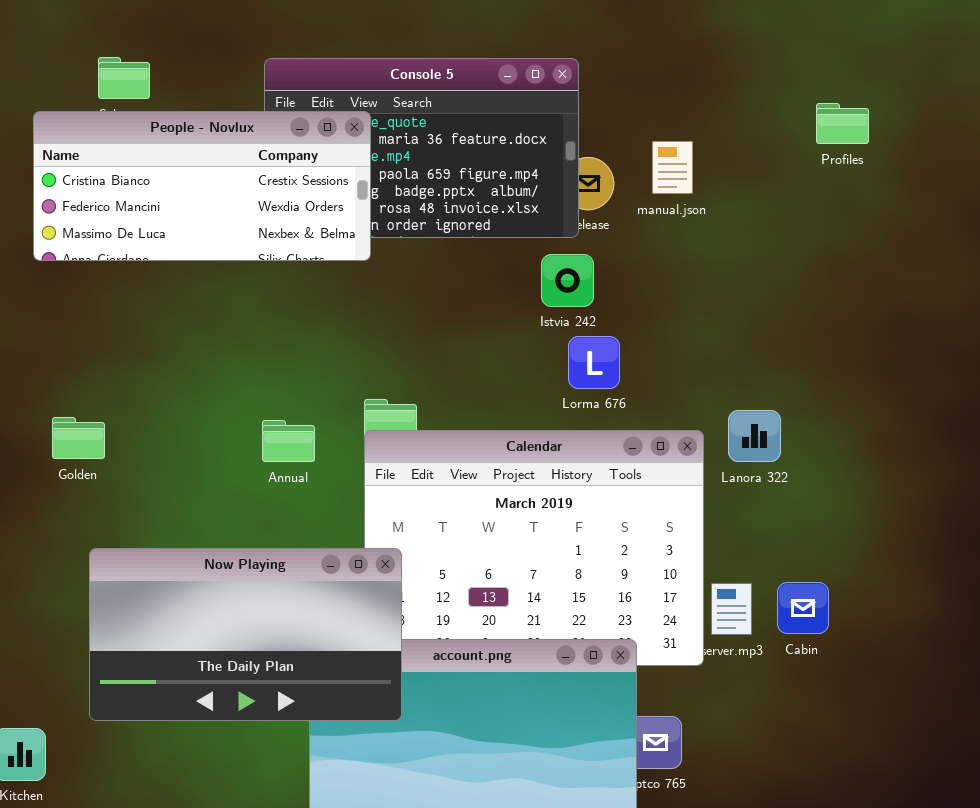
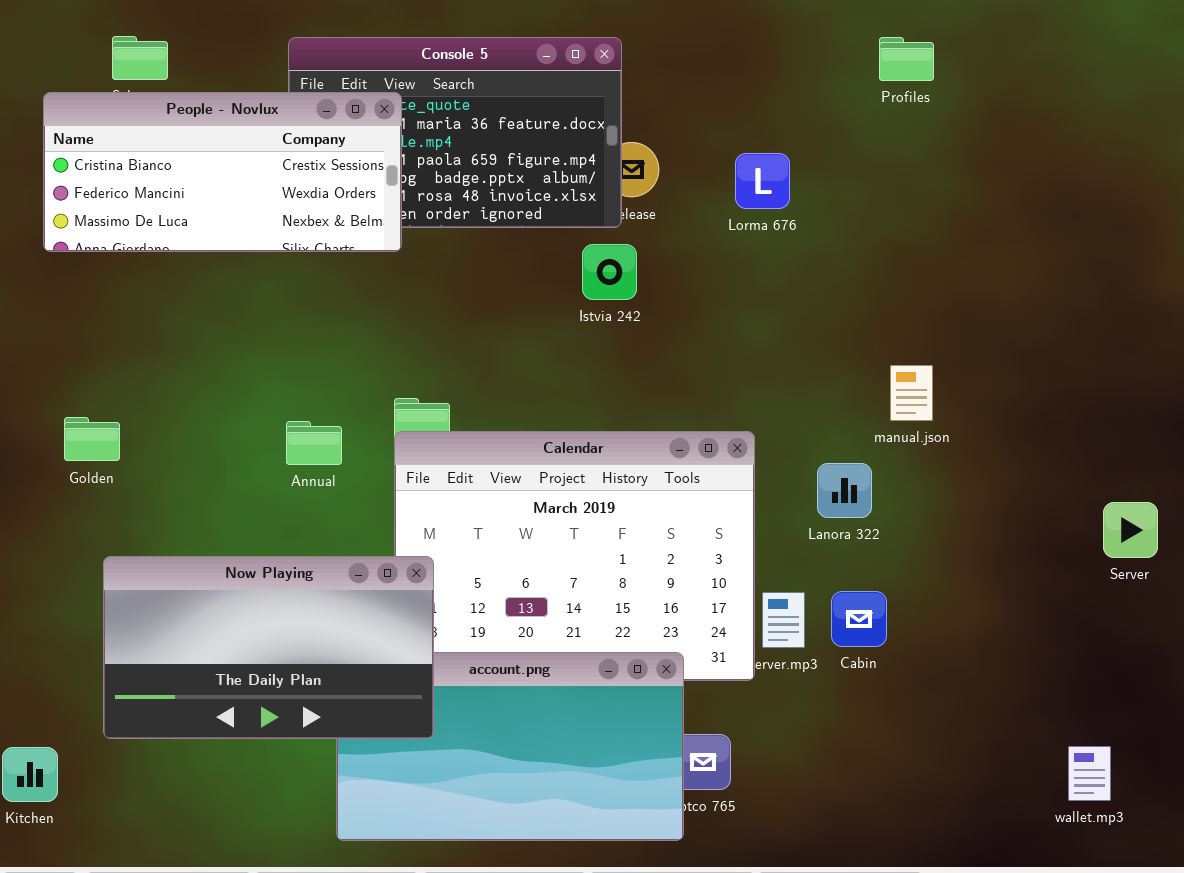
Profiles: [816,103,869,144] -> [879,37,934,81], moved
manual.json: [652,141,693,194] -> [890,365,933,421], moved
Lorma 676: [568,336,620,389] -> [735,153,790,209], moved
Lanora 322: [728,410,781,462] -> [817,463,872,518], moved

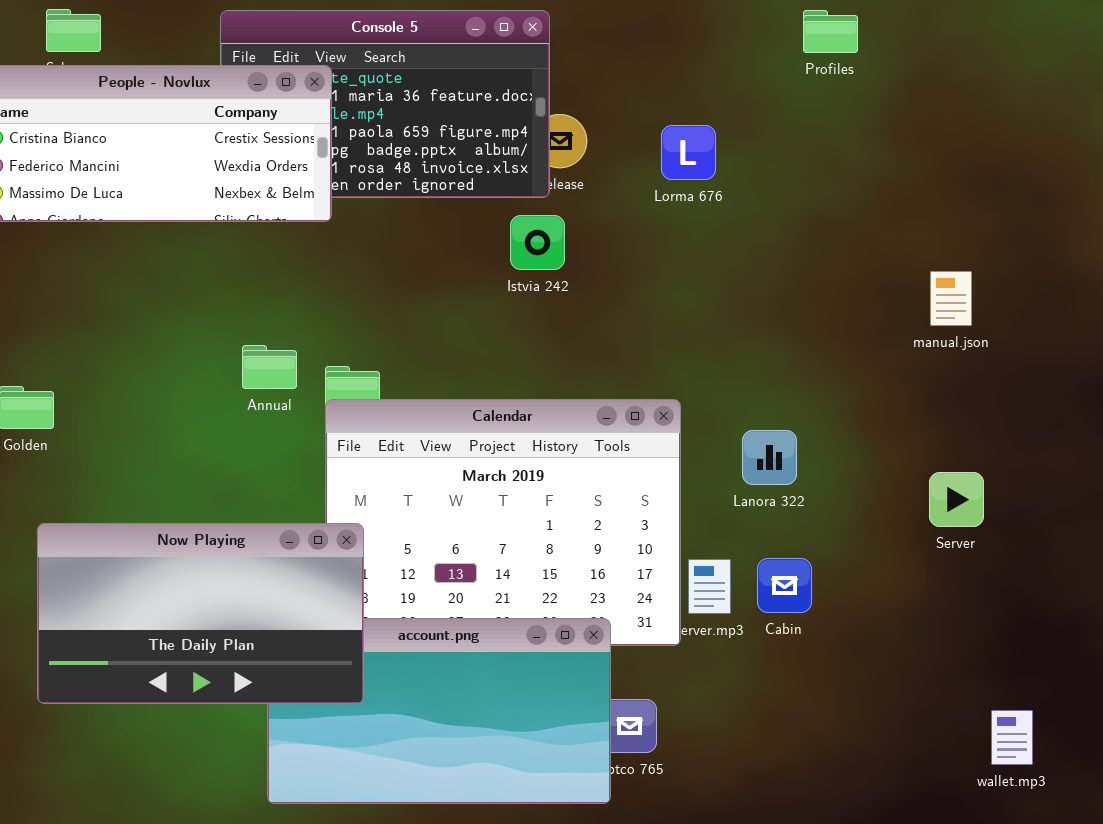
manual.json: [890,365,933,421] -> [930,271,972,326], moved
Annual: [286,421,342,465] -> [242,345,297,389], moved
Server: [1103,502,1158,558] -> [929,472,984,527], moved

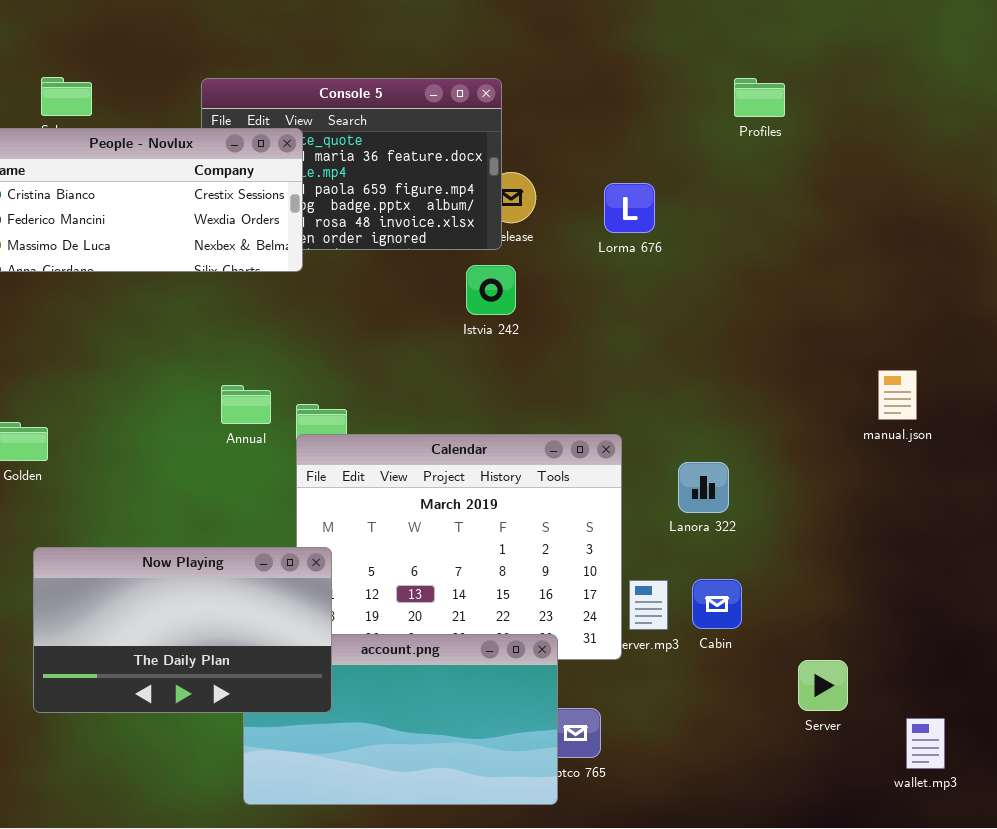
manual.json: [930,271,972,326] -> [878,370,917,420], moved
Server: [929,472,984,527] -> [798,660,848,711], moved

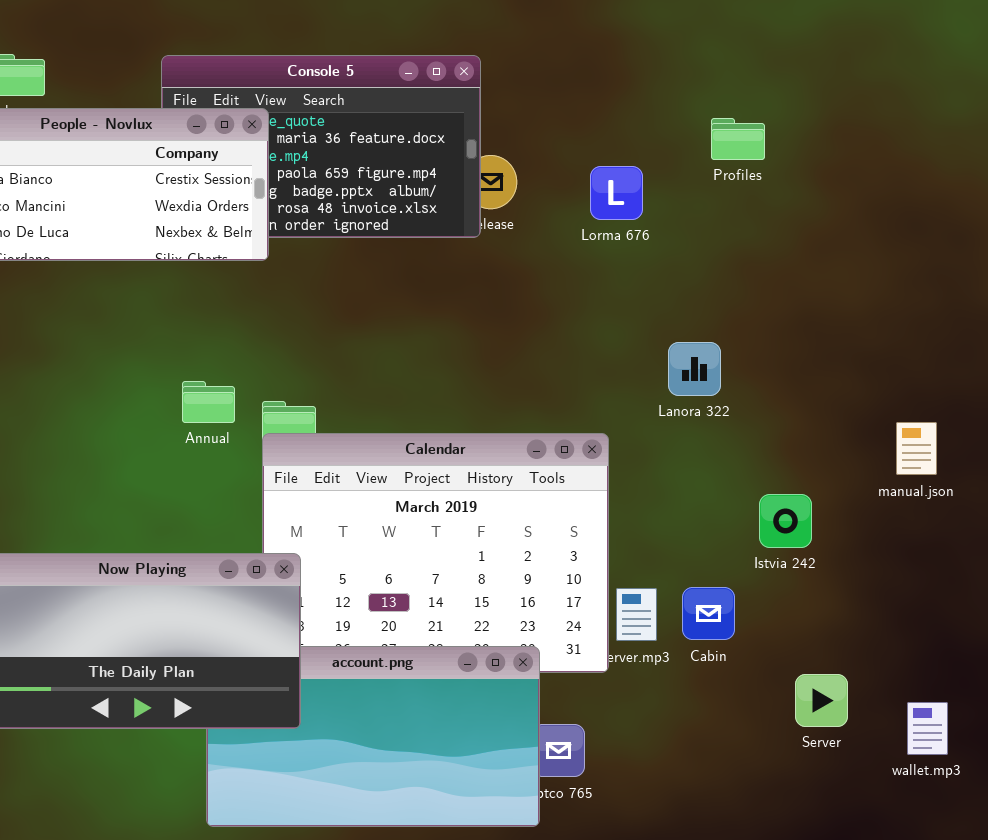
Profiles: [734,78,785,117] -> [711,118,765,160], moved
Istvia 242: [466,265,516,315] -> [759,494,812,548], moved
manual.json: [878,370,917,420] -> [896,422,937,475], moved
Lanora 322: [678,462,729,513] -> [668,342,721,396], moved
wallet.mp3: [906,718,945,769] -> [907,702,948,755], moved

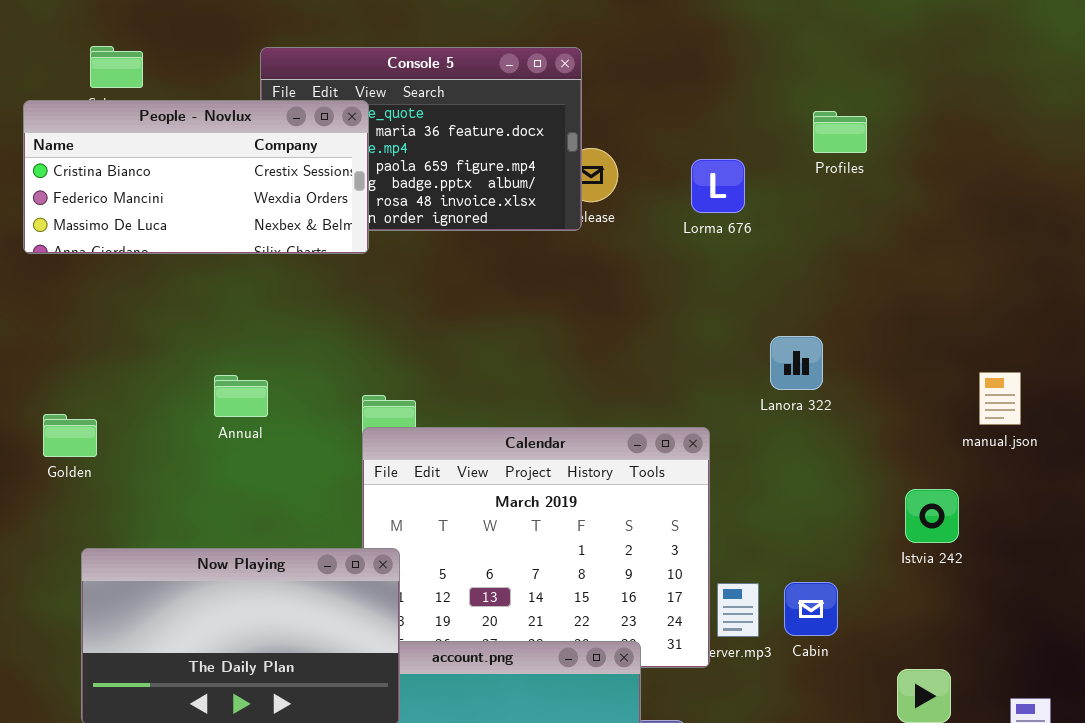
Annual: [182,381,235,423] -> [214,375,268,417], moved
manual.json: [896,422,937,475] -> [979,372,1021,425], moved
Istvia 242: [759,494,812,548] -> [905,489,959,543], moved

